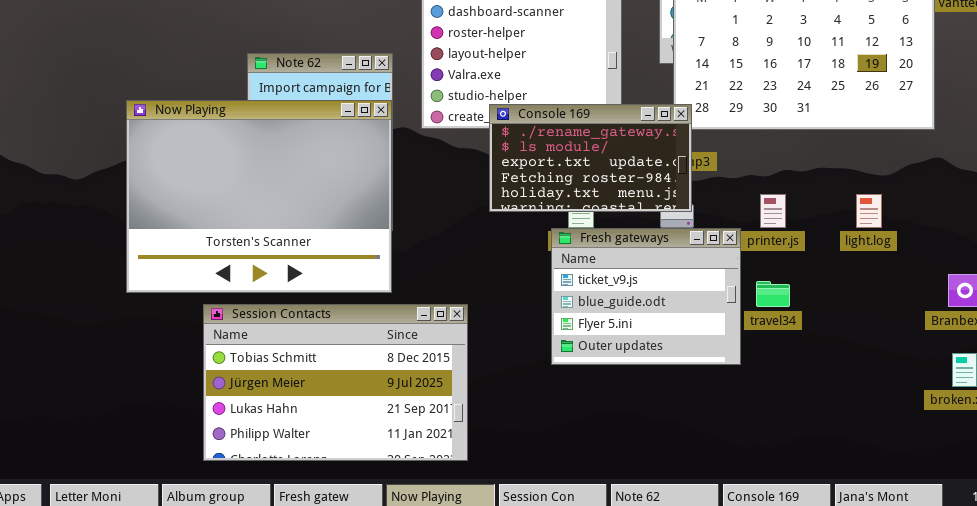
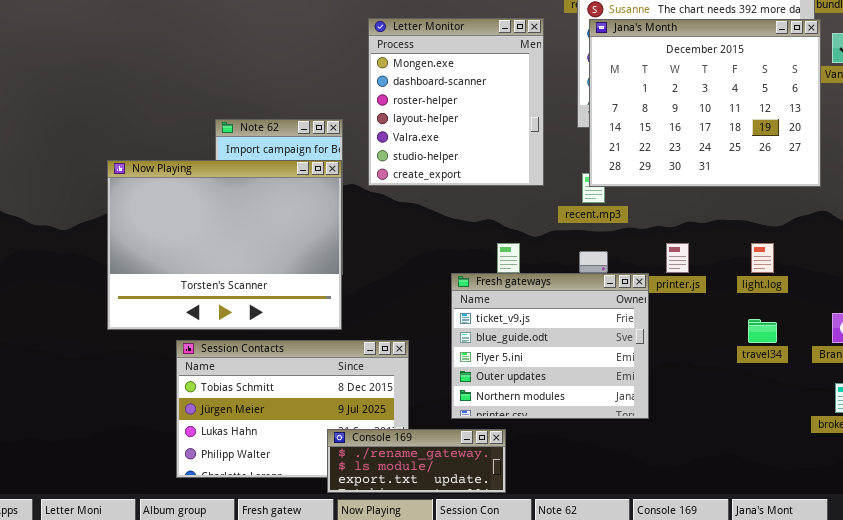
Console 169: [489,104,692,212] -> [327,429,506,493], moved, resized
Fresh gateways: [551,228,741,365] -> [451,273,649,419], resized
travel34: [756,281,790,307] -> [748,319,777,343], moved

